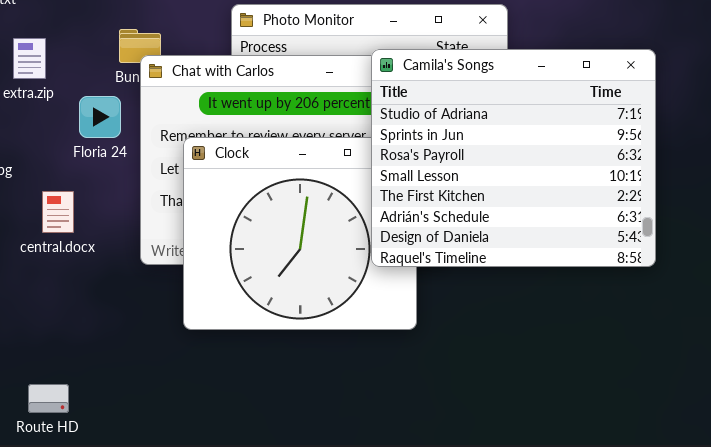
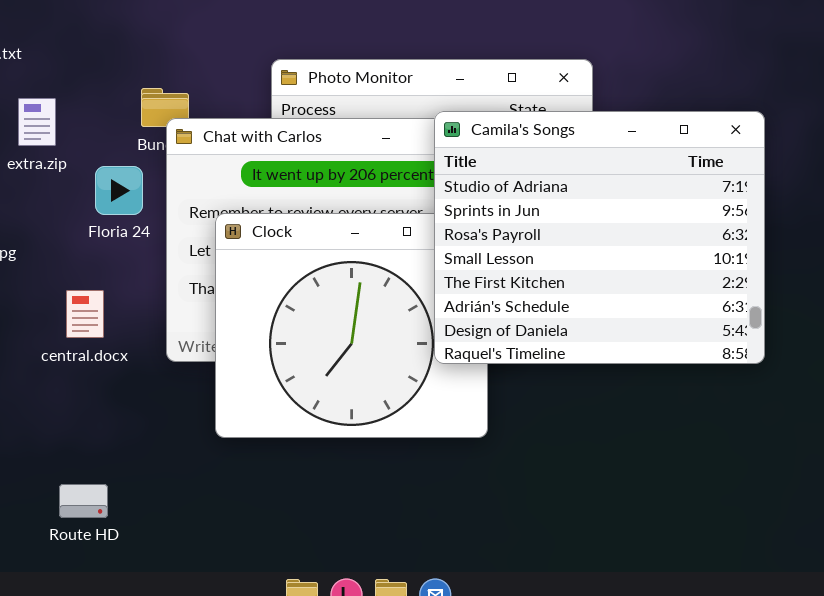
central.docx: [42,191,74,233] -> [66,290,104,338], moved
Route HD: [28,384,69,413] -> [59,484,108,518], moved

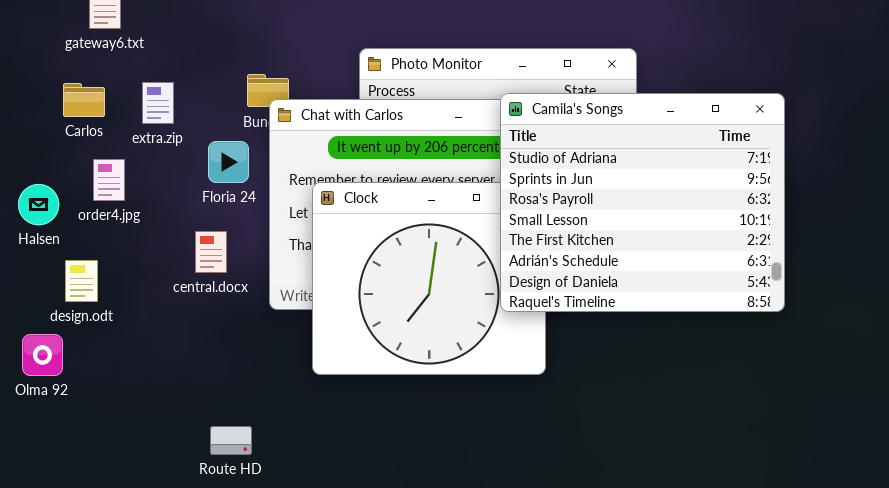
central.docx: [66,290,104,338] -> [195,231,227,273], moved
Route HD: [59,484,108,518] -> [210,426,252,455], moved

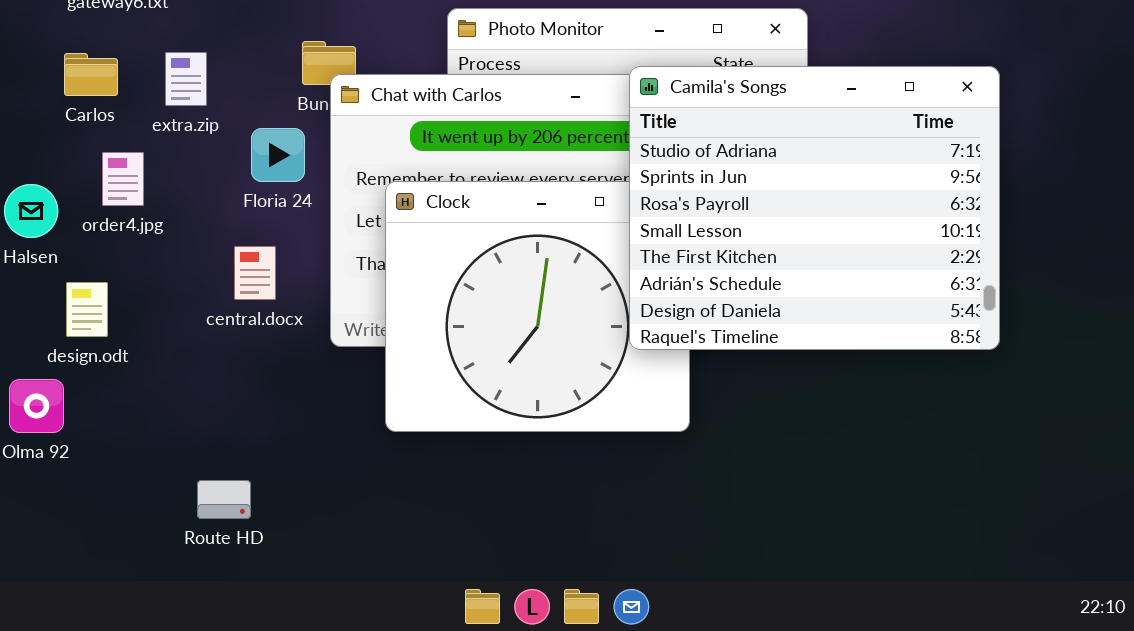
Route HD: [210,426,252,455] -> [197,480,251,519], moved

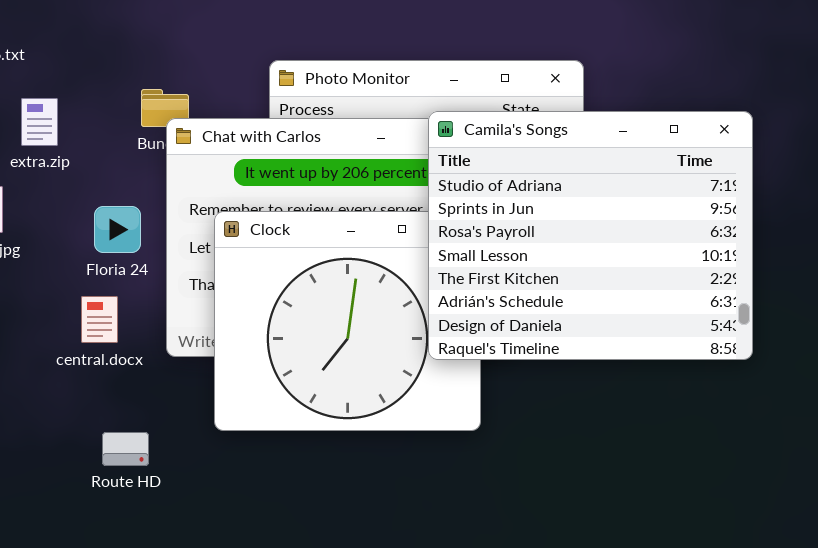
Floria 24: [251,128,305,182] -> [94,206,141,253], moved
central.docx: [234,246,276,300] -> [81,296,118,343], moved
Route HD: [197,480,251,519] -> [102,432,149,466], moved

